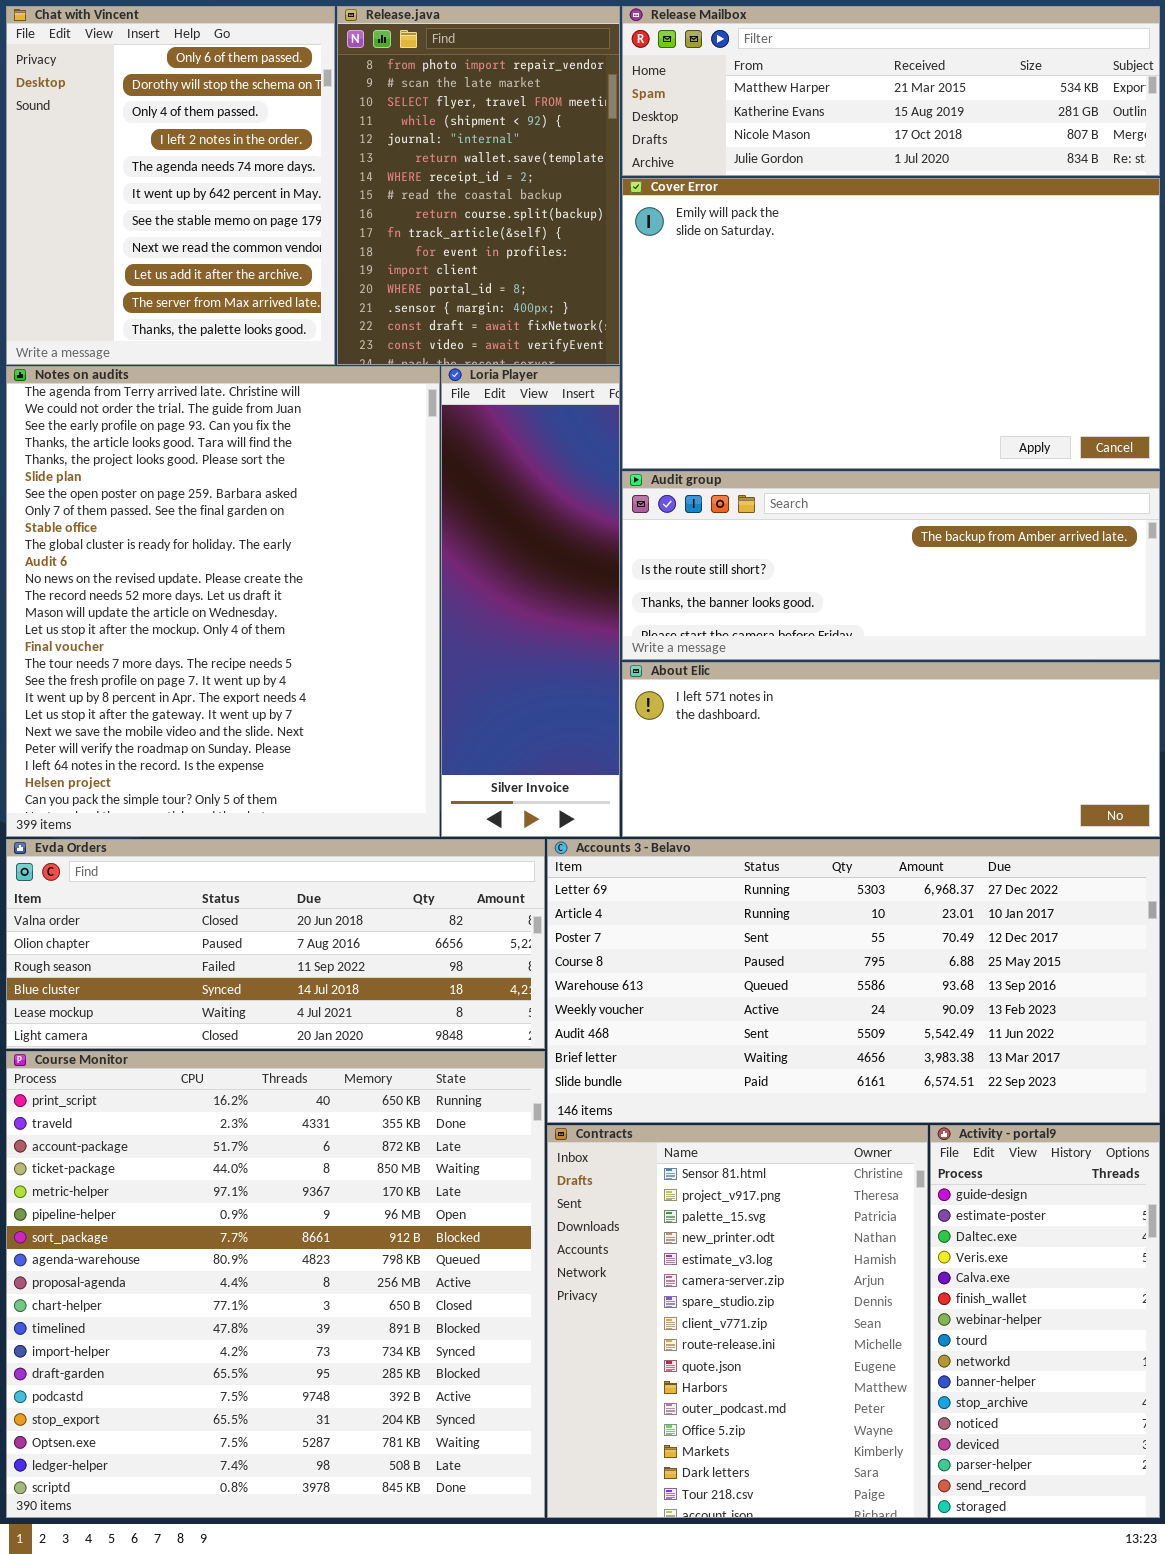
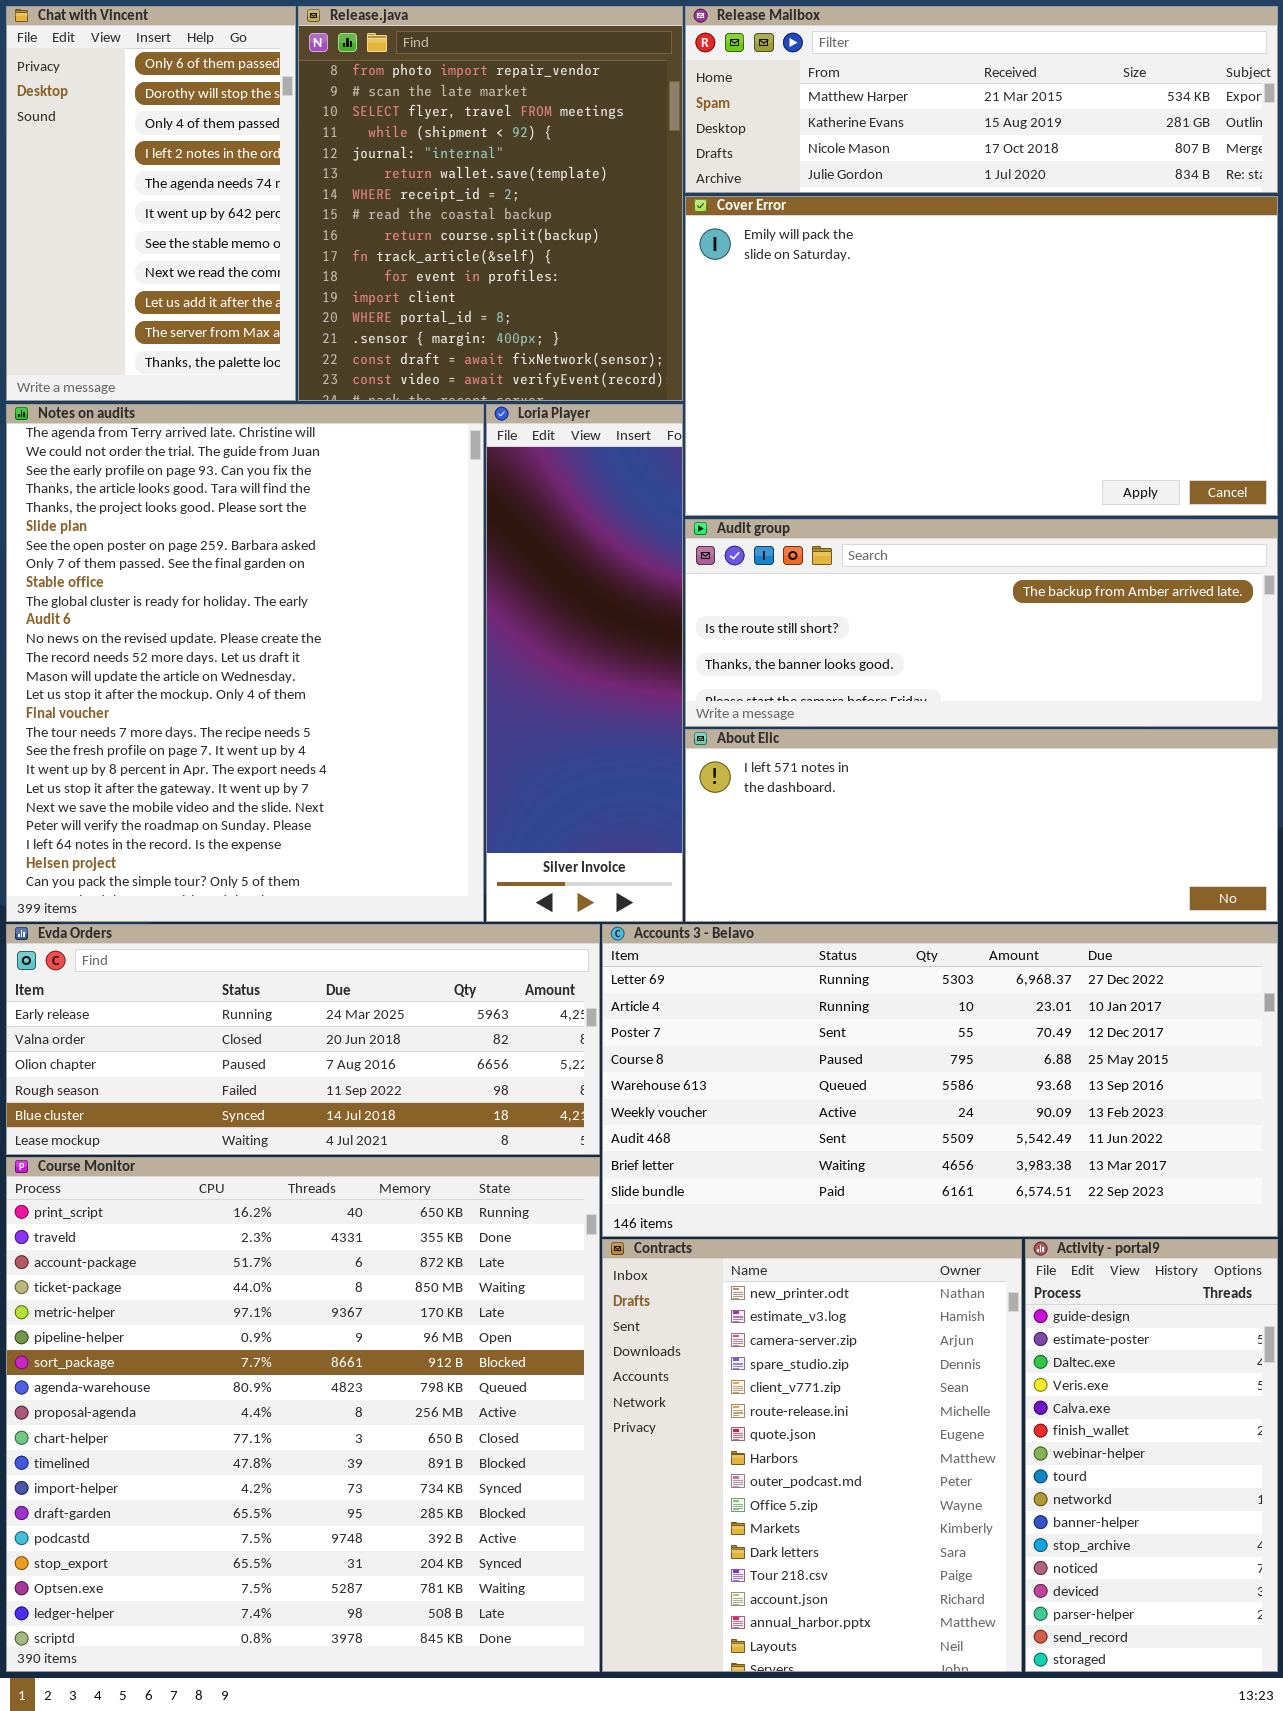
Chat with Vincent: [6,6,335,365] -> [6,6,296,401], resized
Release.java: [337,6,620,365] -> [298,6,683,401], resized
Evda Orders: [6,839,545,1049] -> [6,924,600,1155], scrolled up 1 row
Contracts: [547,1125,928,1518] -> [602,1239,1022,1672], scrolled down 3 rows

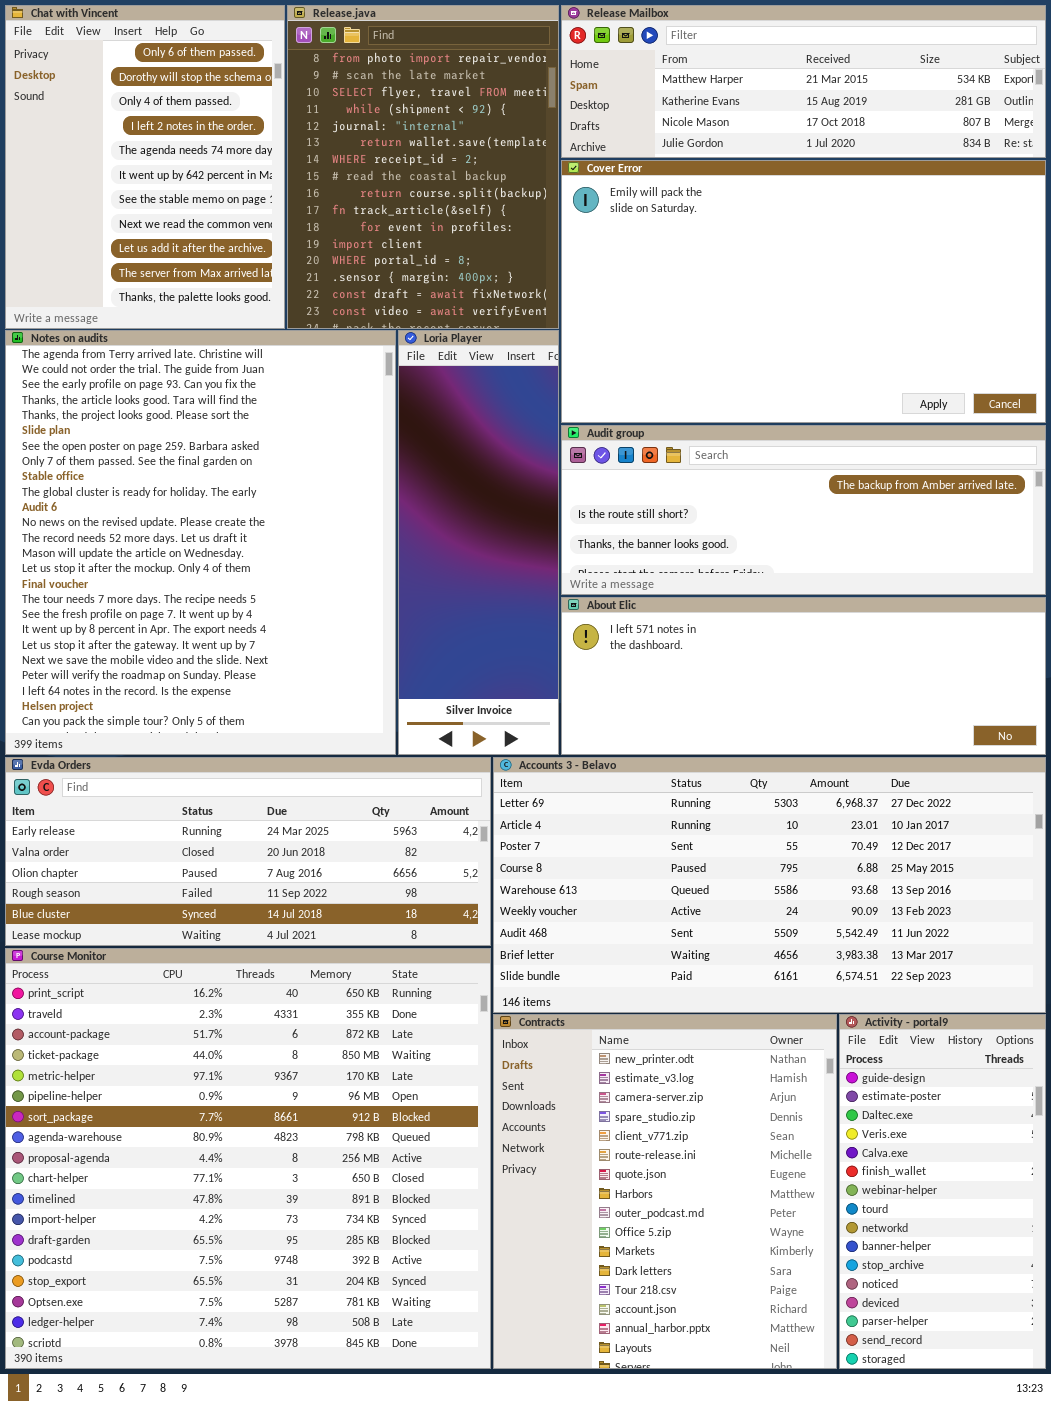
Chat with Vincent: [6,6,296,401] -> [5,5,285,329], resized
Release.java: [298,6,683,401] -> [287,5,559,329], resized

